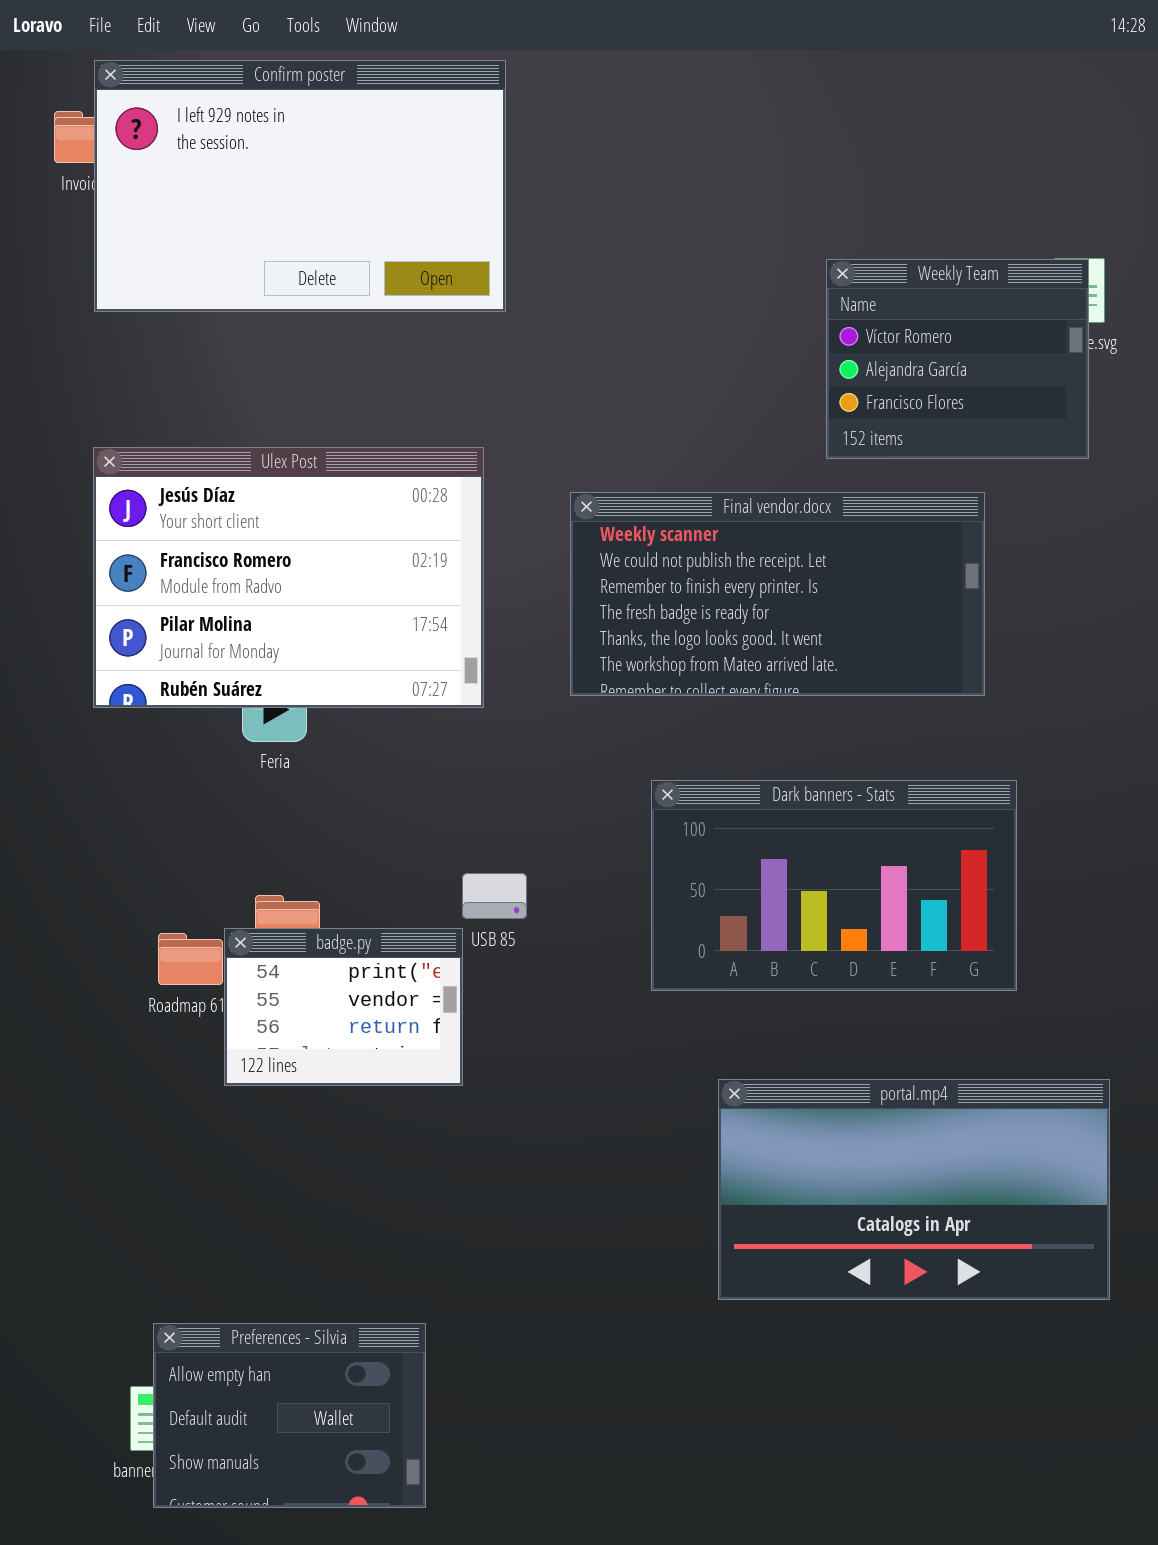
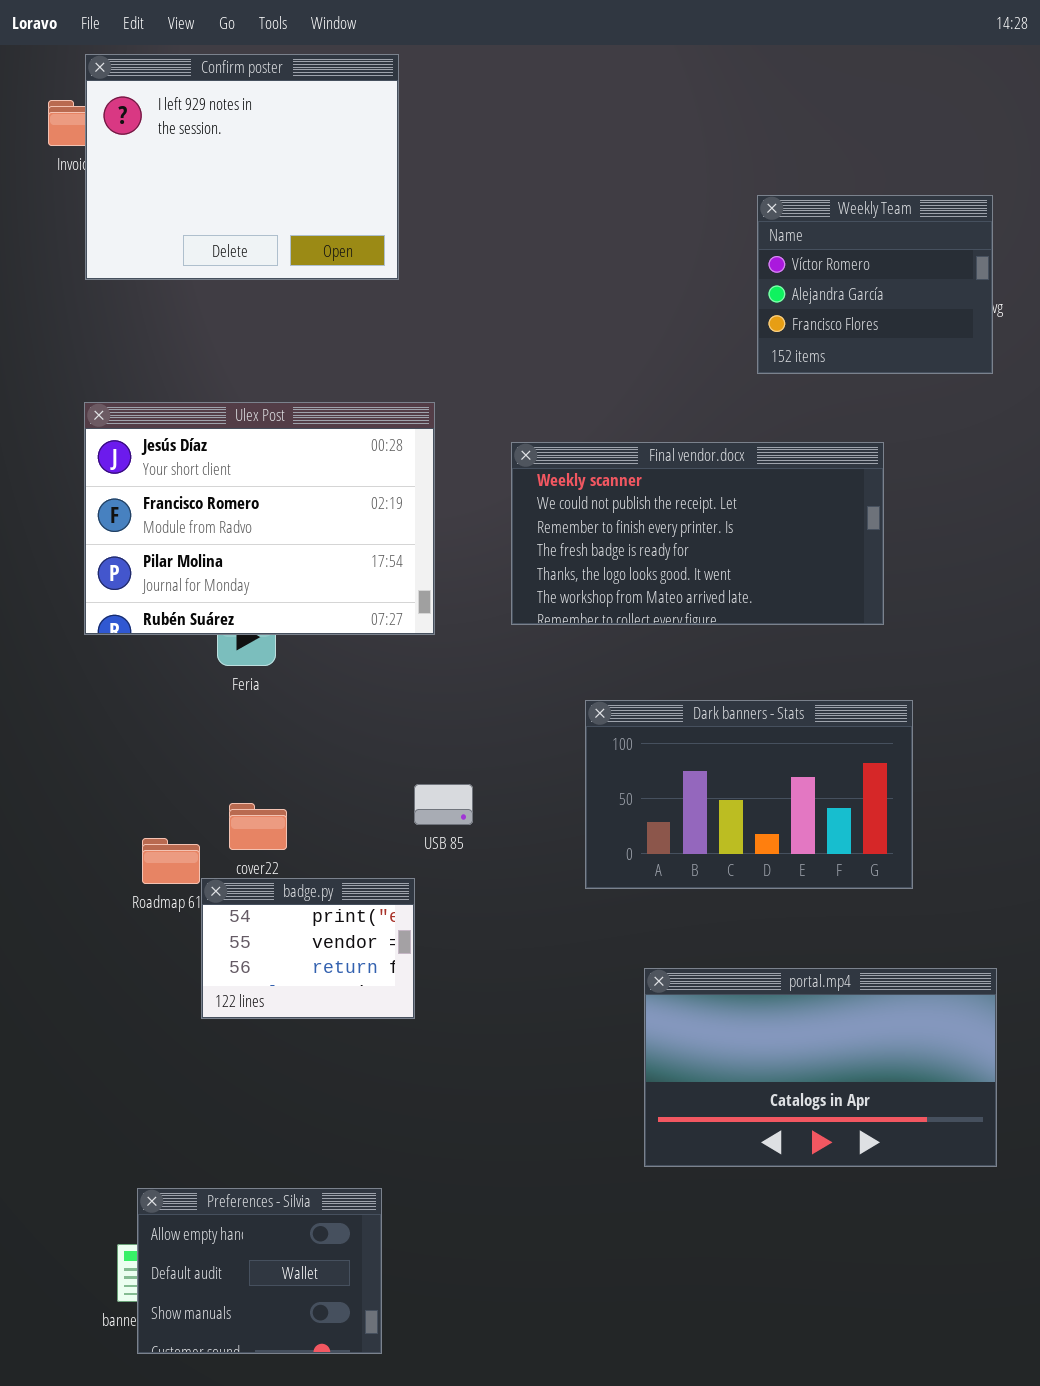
Confirm poster: [94,60,506,312] -> [85,54,399,280], resized
Weekly Team: [826,259,1089,459] -> [757,195,993,374], moved
badge.py: [224,928,463,1086] -> [201,878,415,1019], moved

